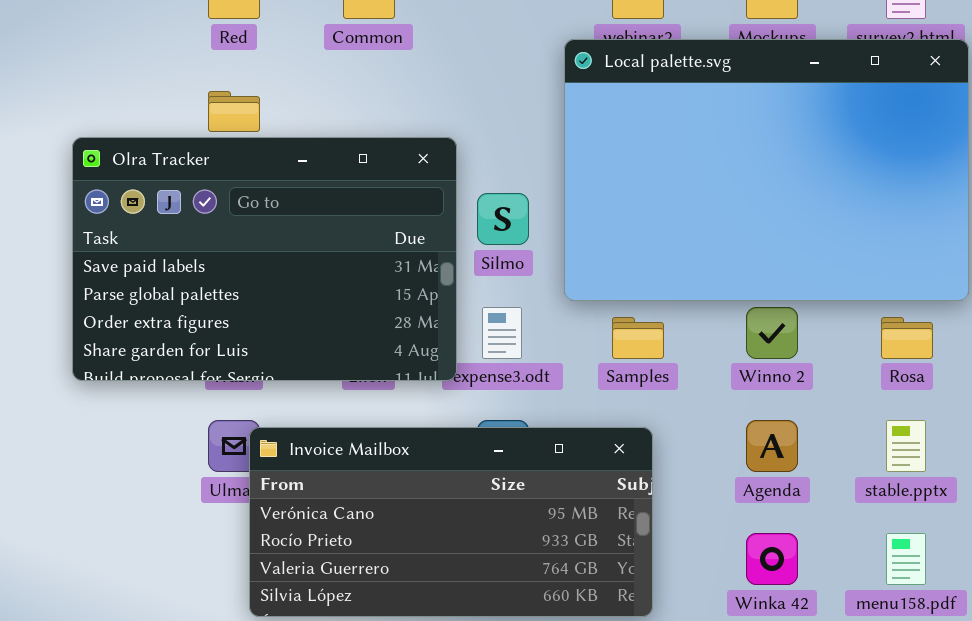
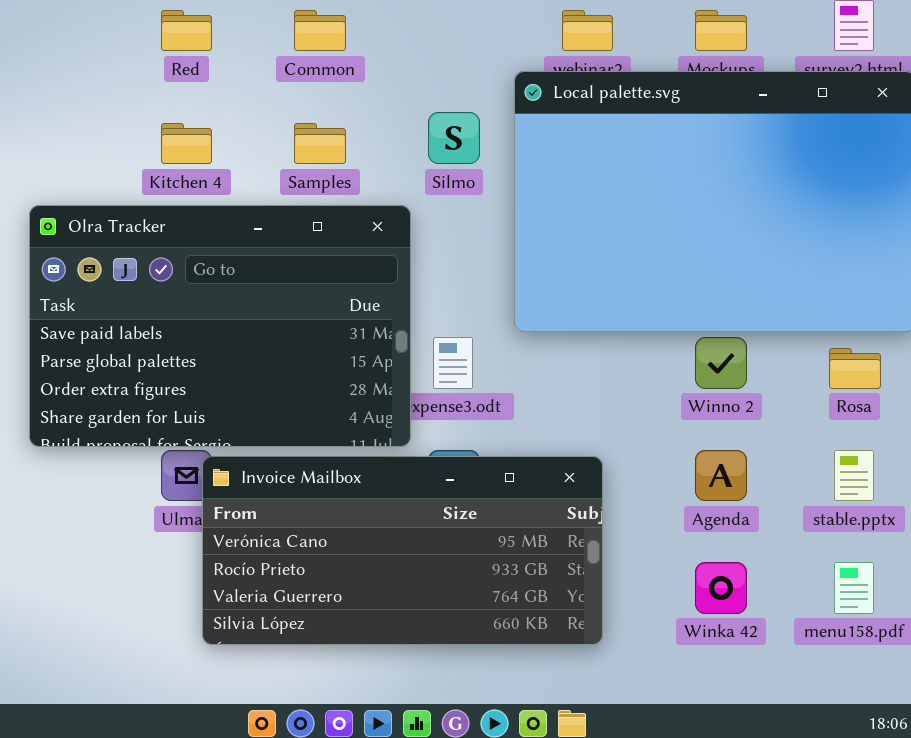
Olra Tracker: [72,137,457,381] -> [29,205,411,447], moved
Silmo: [477,193,529,245] -> [428,112,480,164], moved
Samples: [612,317,664,359] -> [294,123,346,164], moved

